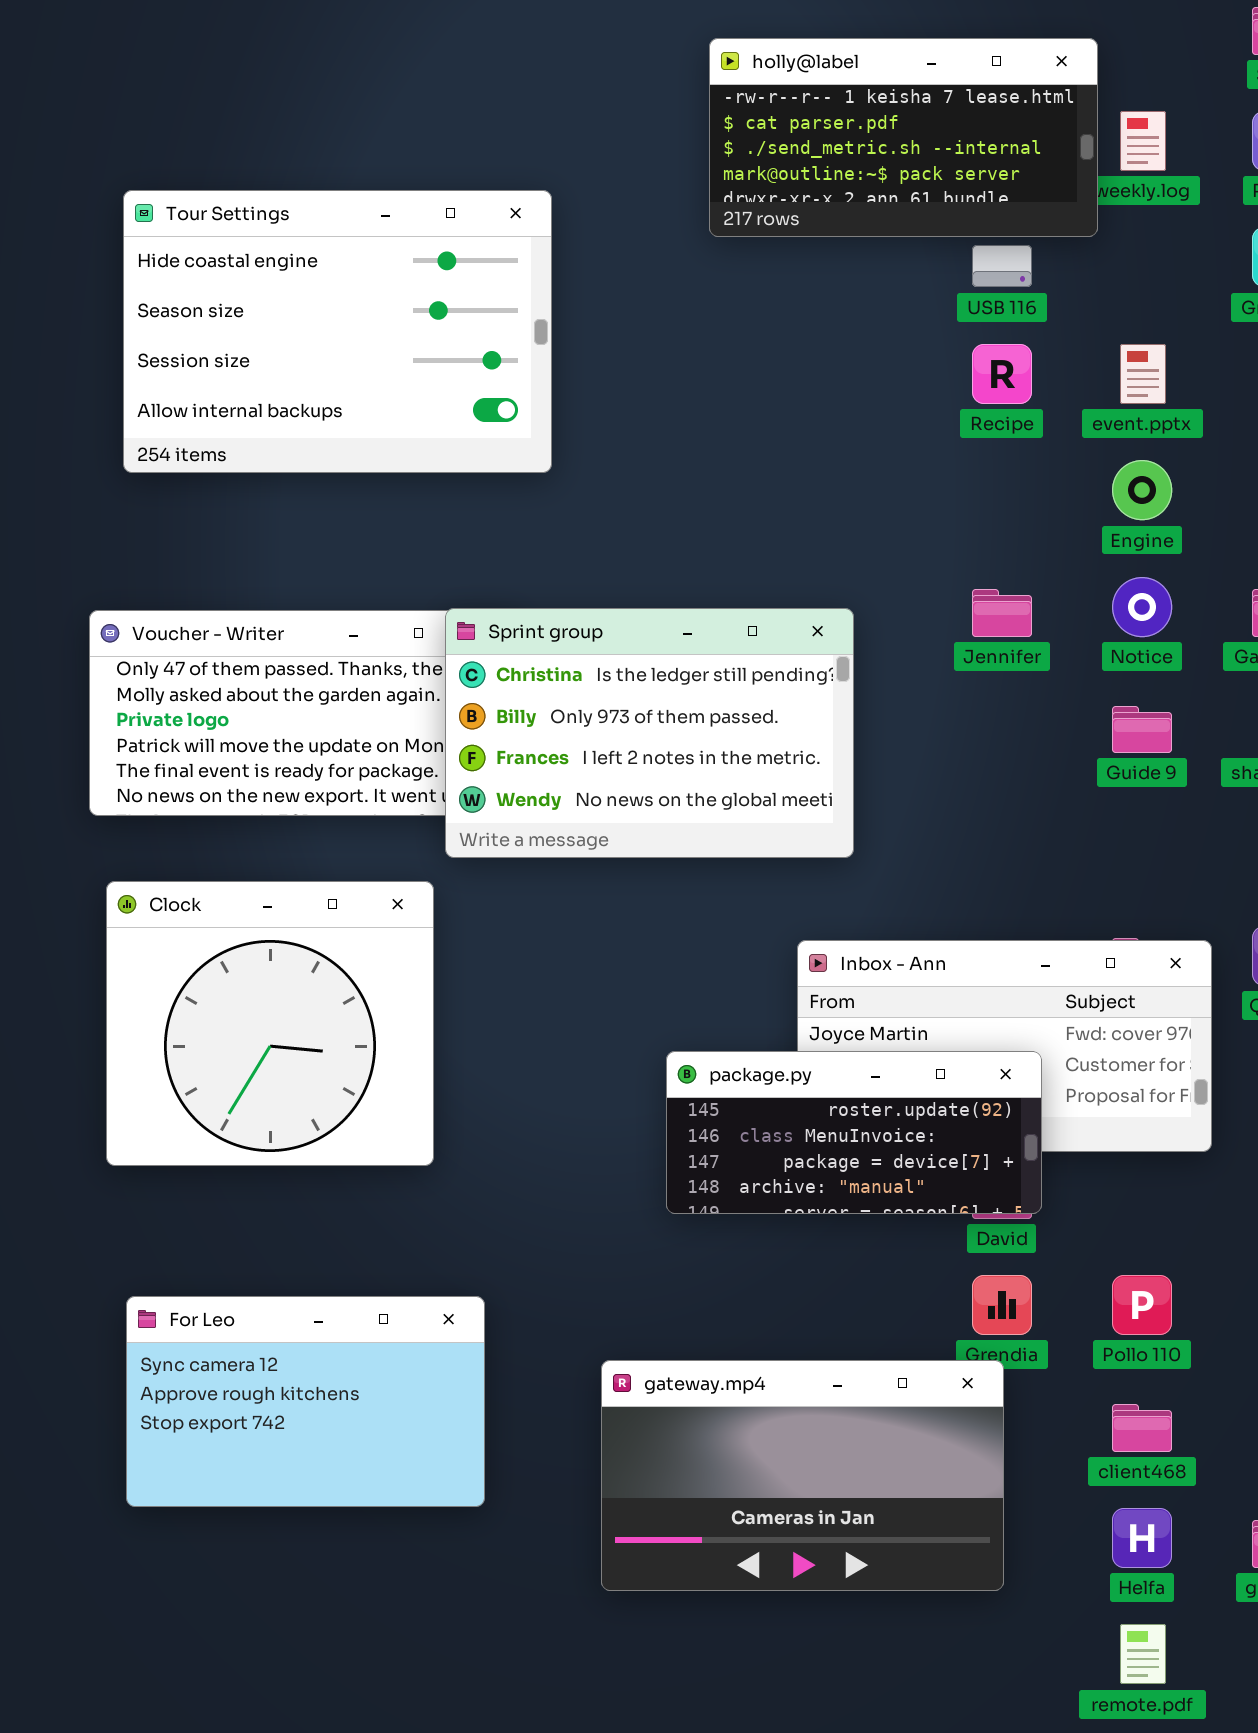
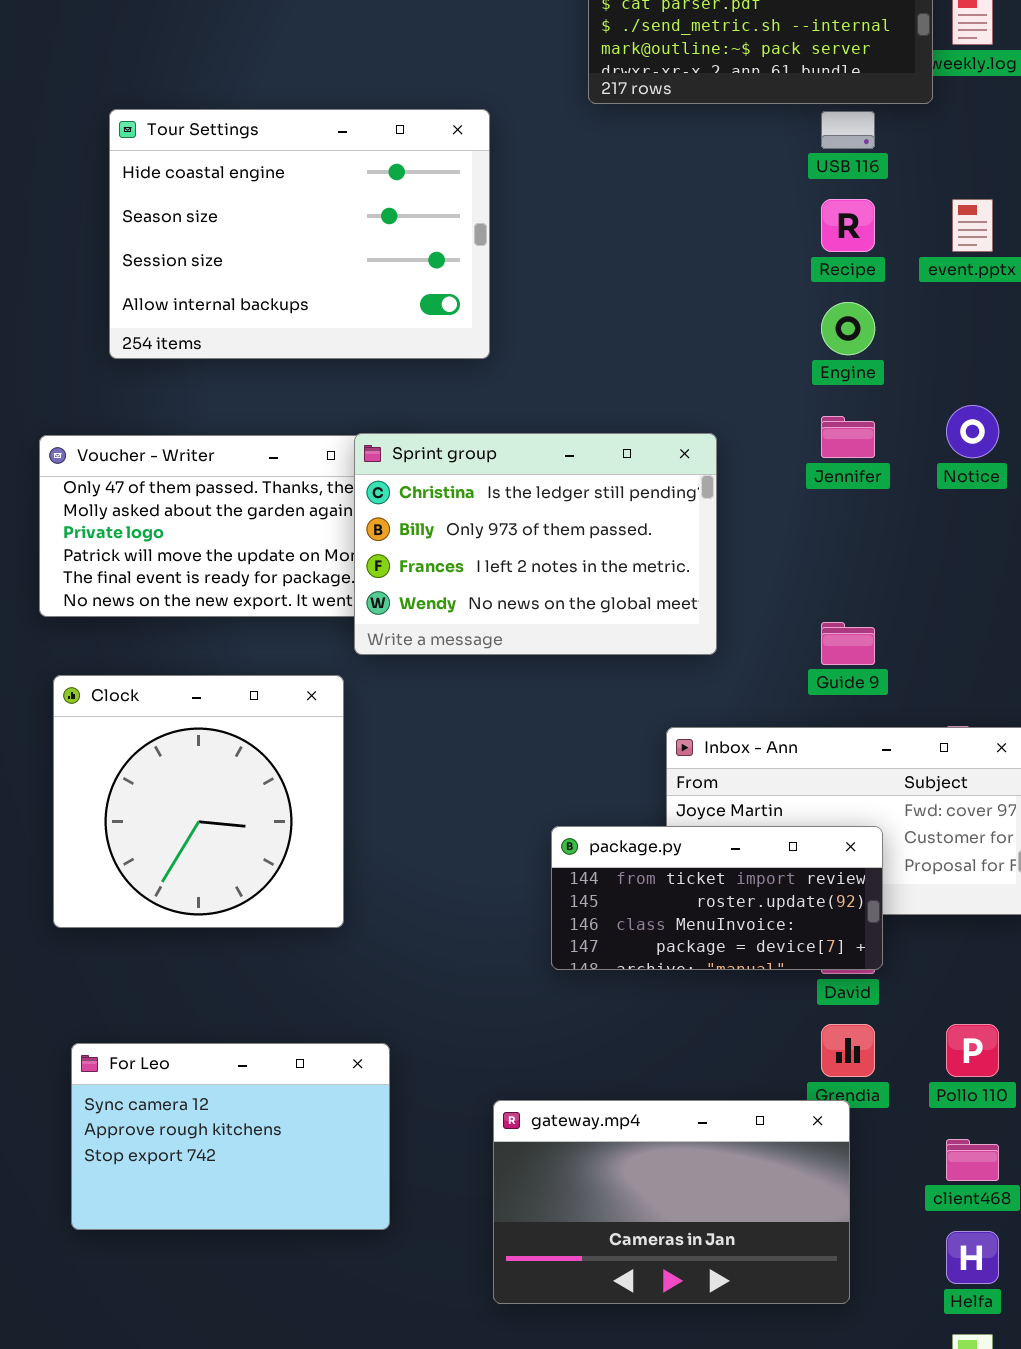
Tour Settings: [123,190,552,473] -> [109,109,490,359], moved
Engine: [1112,460,1172,520] -> [821,302,875,355], moved
Guide 9: [1112,706,1172,753] -> [821,622,875,665], moved
package.py: [666,1051,1042,1214] -> [551,826,883,970], scrolled up 1 row

